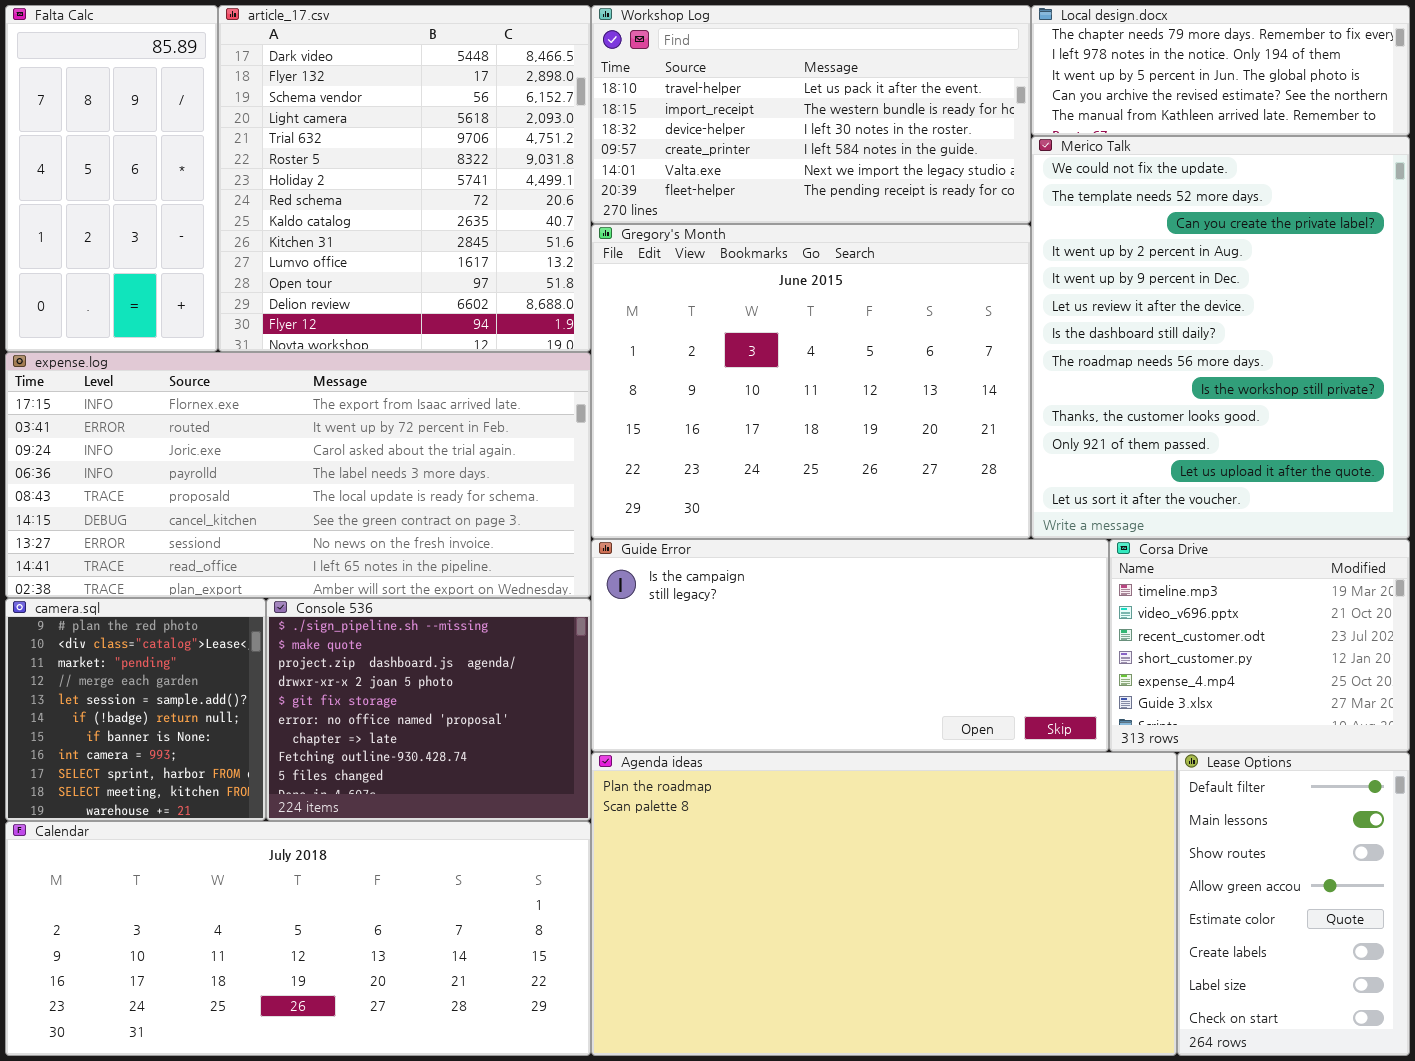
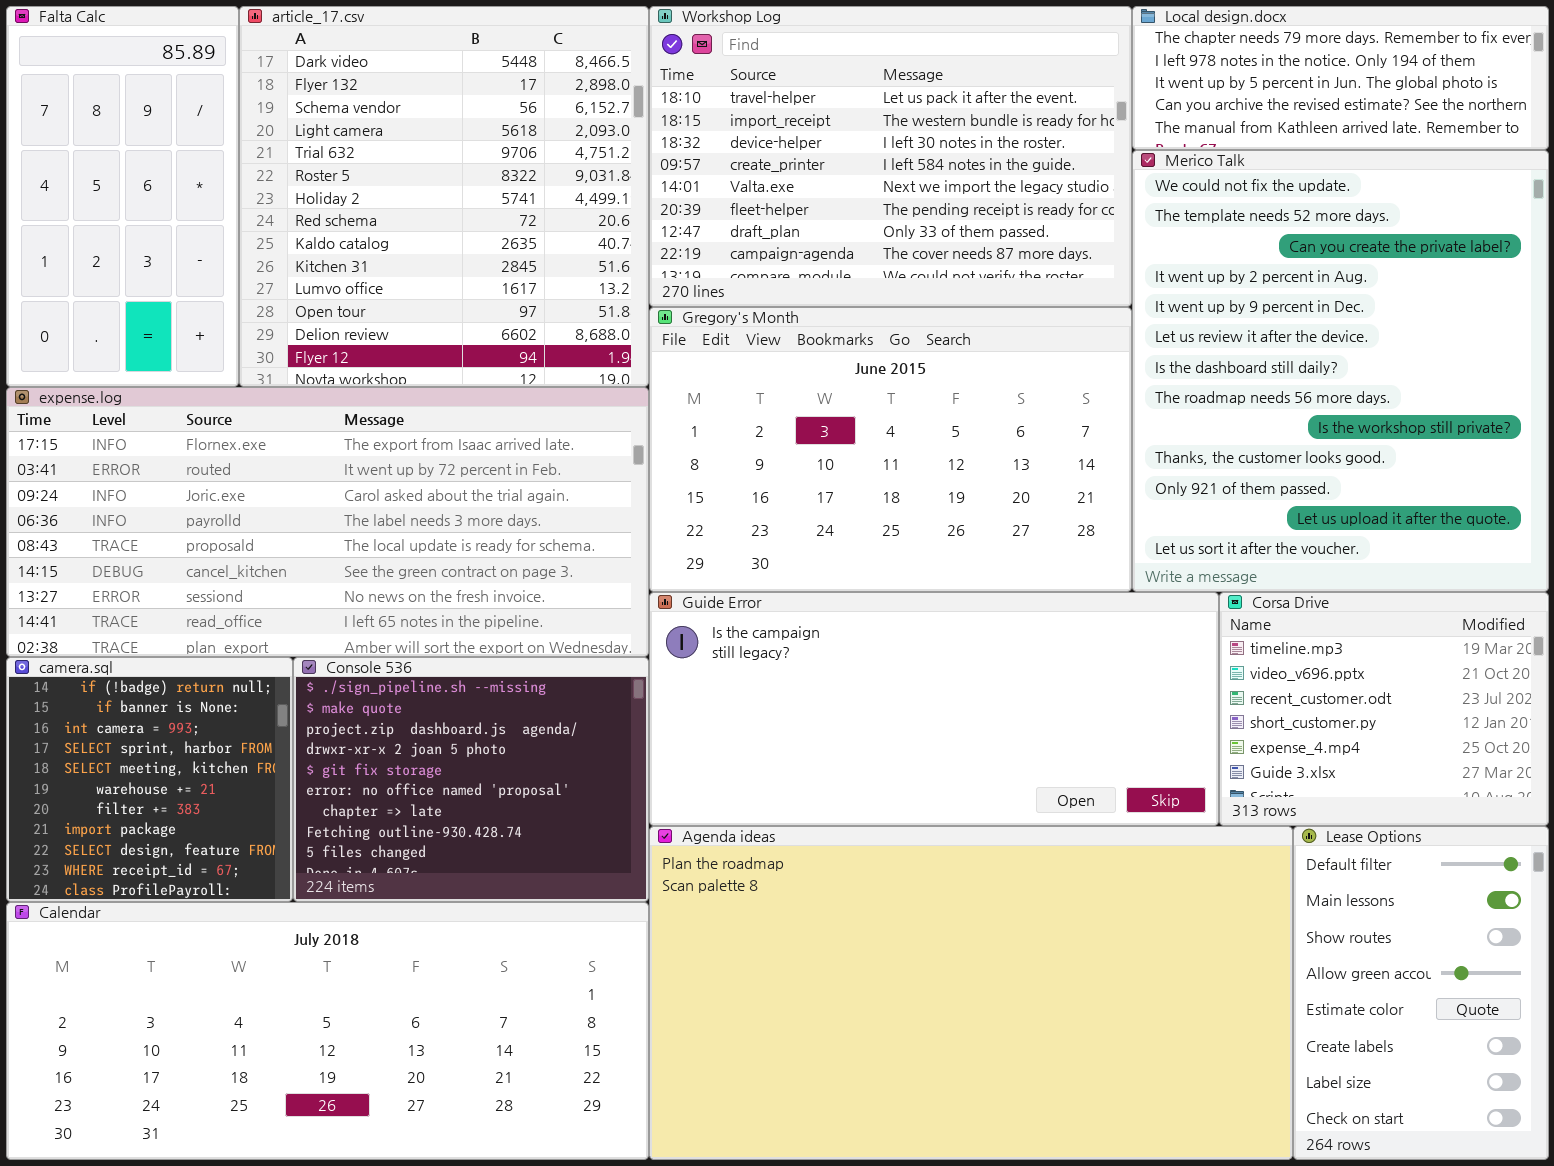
Workshop Log: [591,5,1031,224] -> [649,6,1132,307], resized
Gregory's Month: [591,224,1031,539] -> [649,307,1132,592], resized
camera.sql: [5,598,266,821] -> [6,657,293,902], scrolled down 5 rows

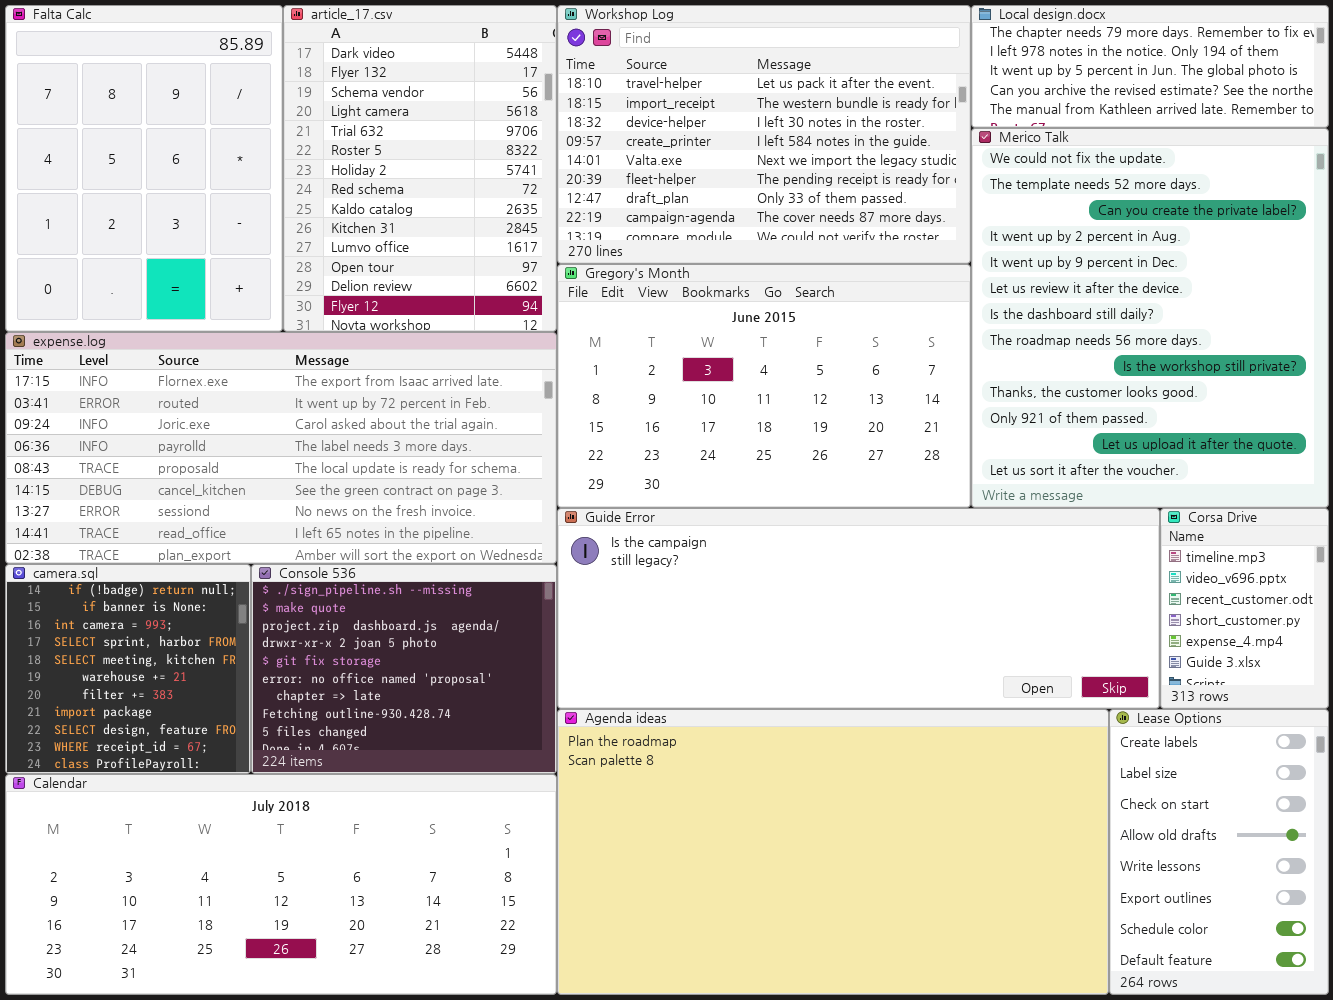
Falta Calc: [6,6,239,387] -> [5,5,283,332], resized
article_17.csv: [239,6,649,387] -> [283,5,557,332], resized
Guide Error: [649,592,1219,826] -> [557,508,1160,709], resized
Corsa Drive: [1219,592,1549,826] -> [1160,508,1329,709], resized
Lease Options: [1293,826,1549,1160] -> [1109,709,1329,995], scrolled down 5 rows

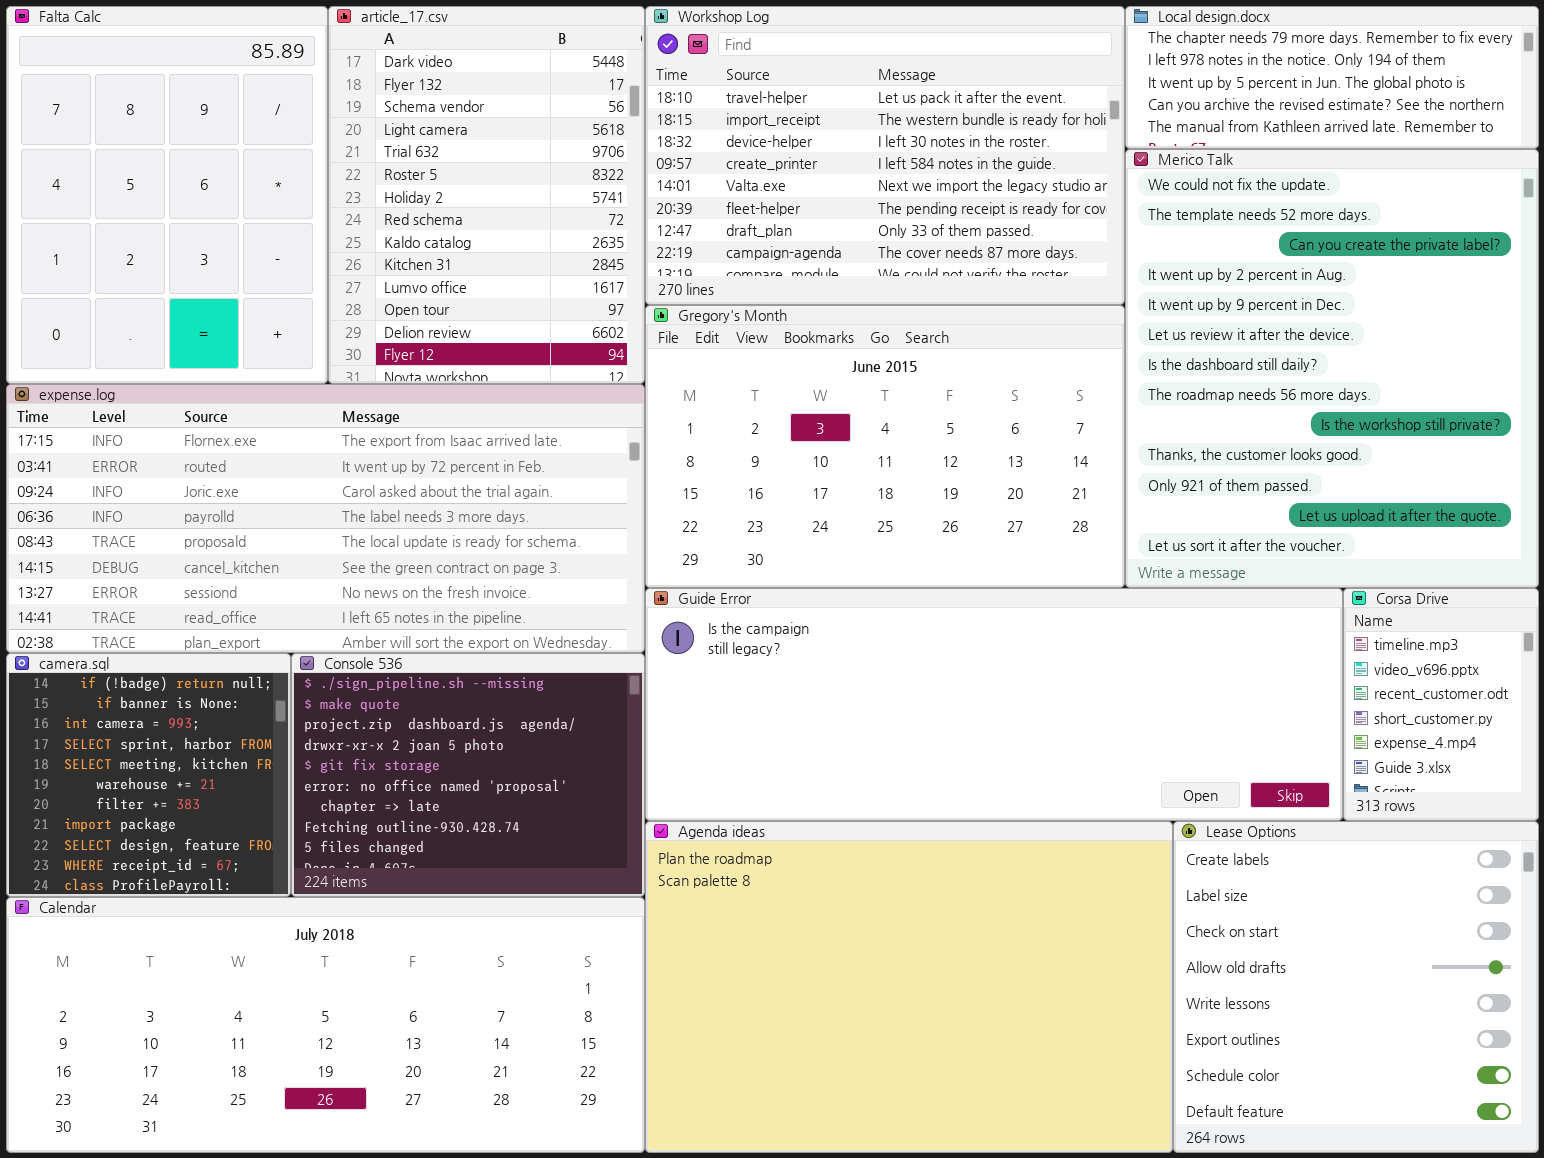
Agenda ideas: [557,709,1109,995] -> [645,821,1173,1153], resized
Lease Options: [1109,709,1329,995] -> [1173,821,1539,1153], resized

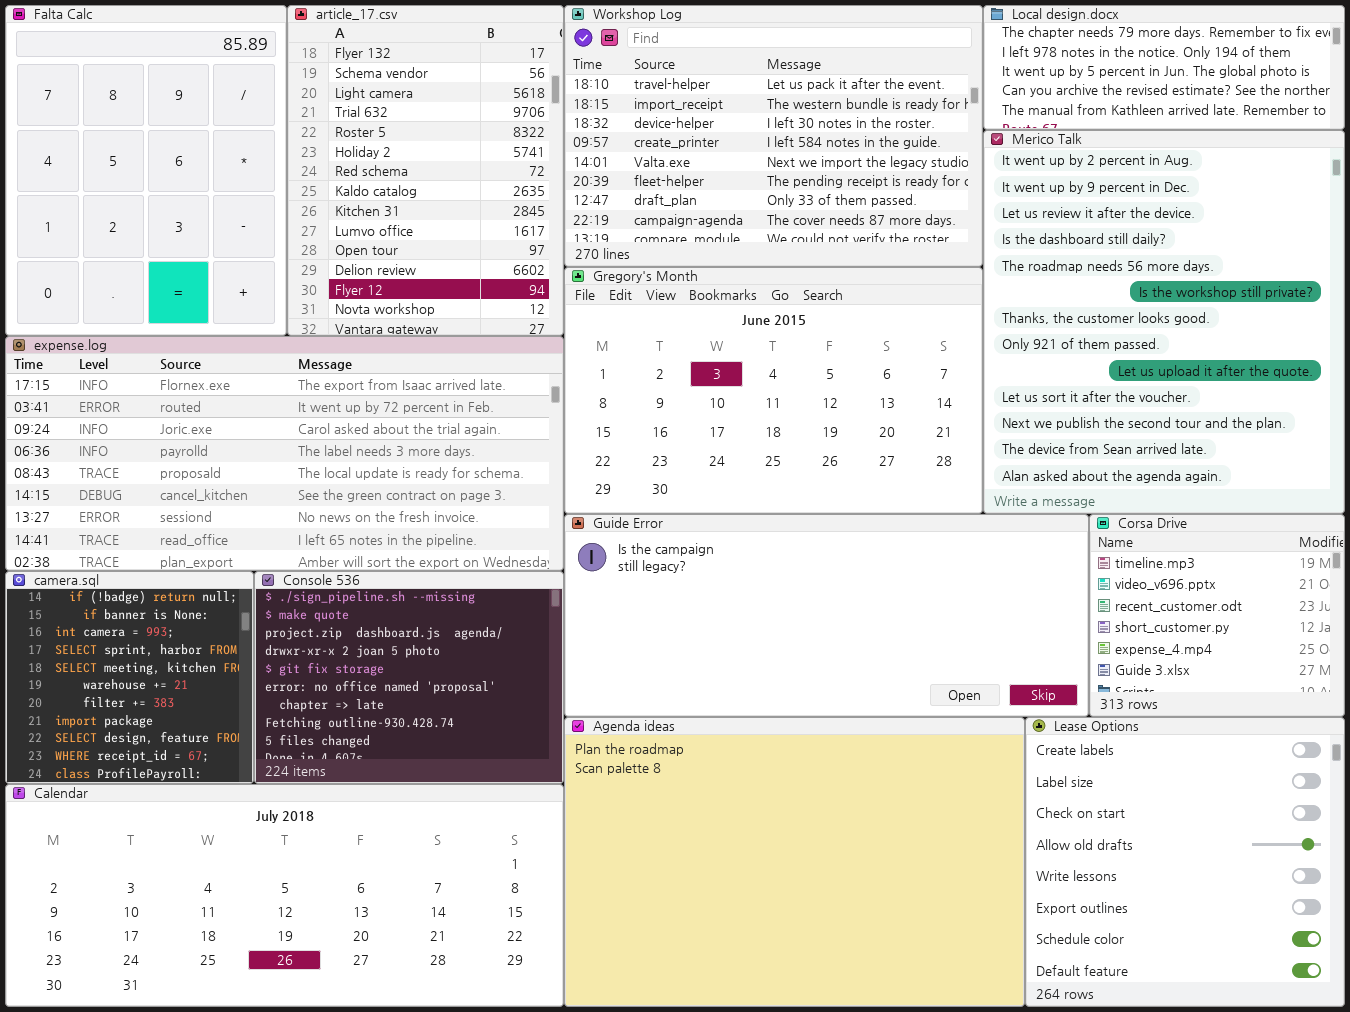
article_17.csv: [328,6,645,384] -> [287,5,564,336], scrolled down 1 row
Merico Talk: [1125,149,1539,588] -> [983,130,1345,514], scrolled down 3 rows
Guide Error: [645,588,1343,821] -> [564,514,1089,717], resized
Corsa Drive: [1343,588,1539,821] -> [1089,514,1345,717], resized

